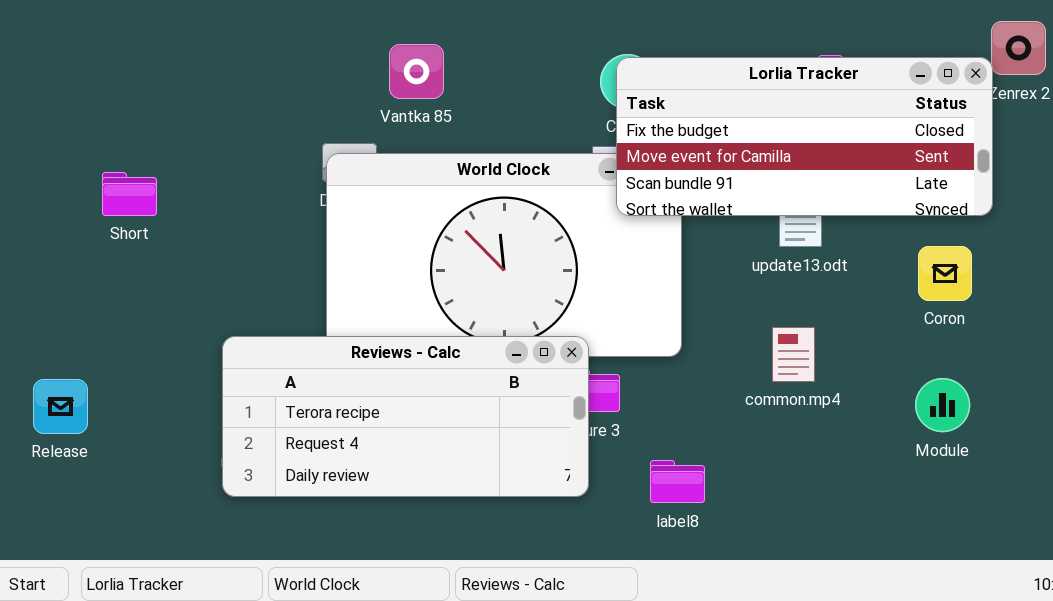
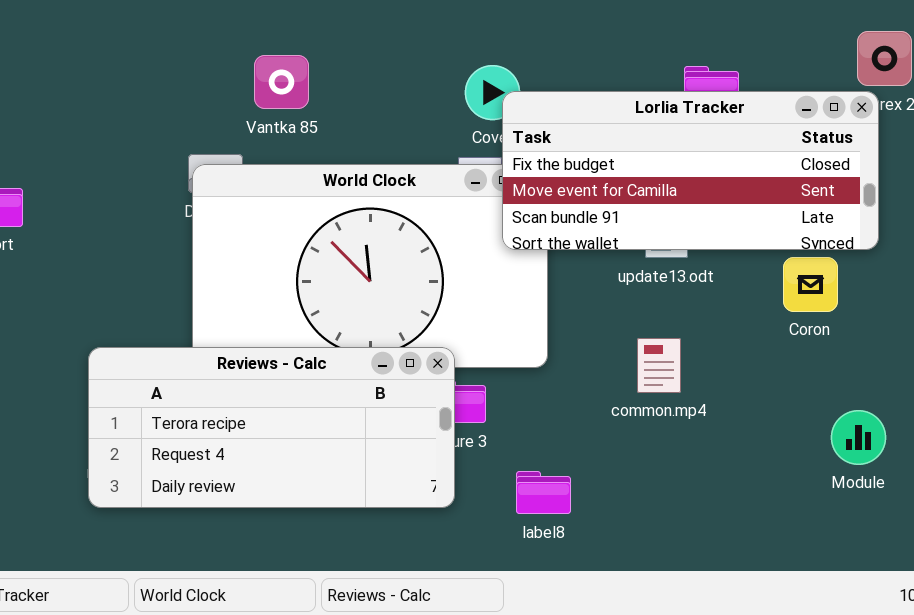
Lorlia Tracker: [616,57,993,216] -> [502,91,879,250], moved
Module: [915,378,970,432] -> [831,410,886,465], moved

